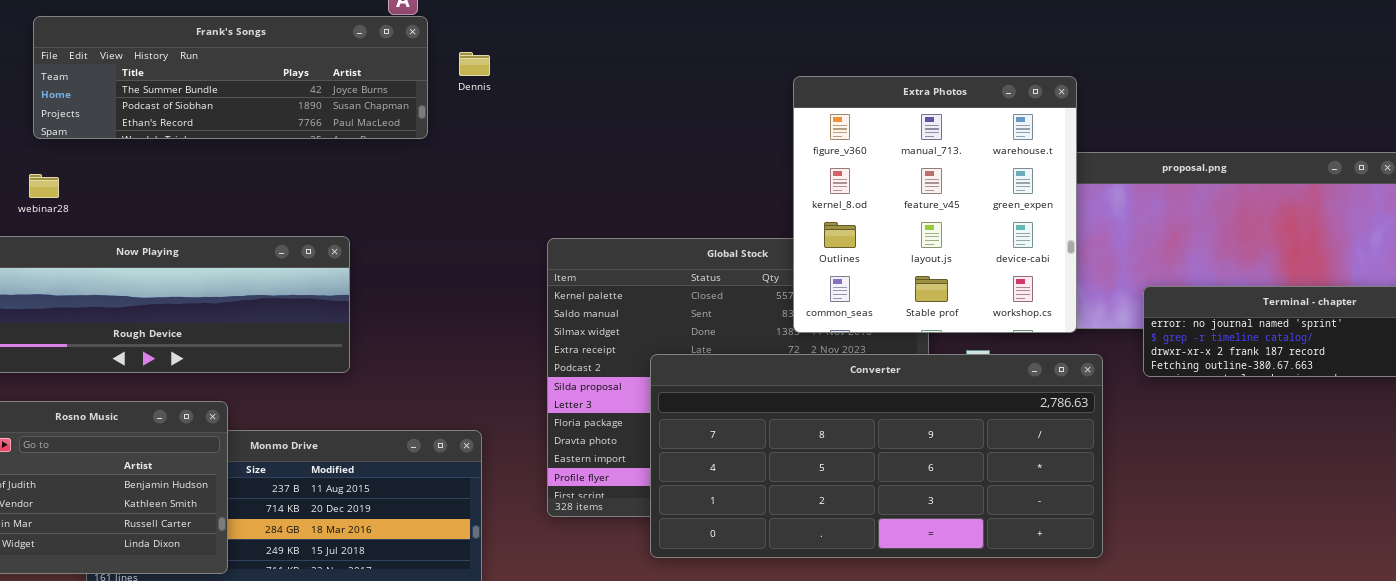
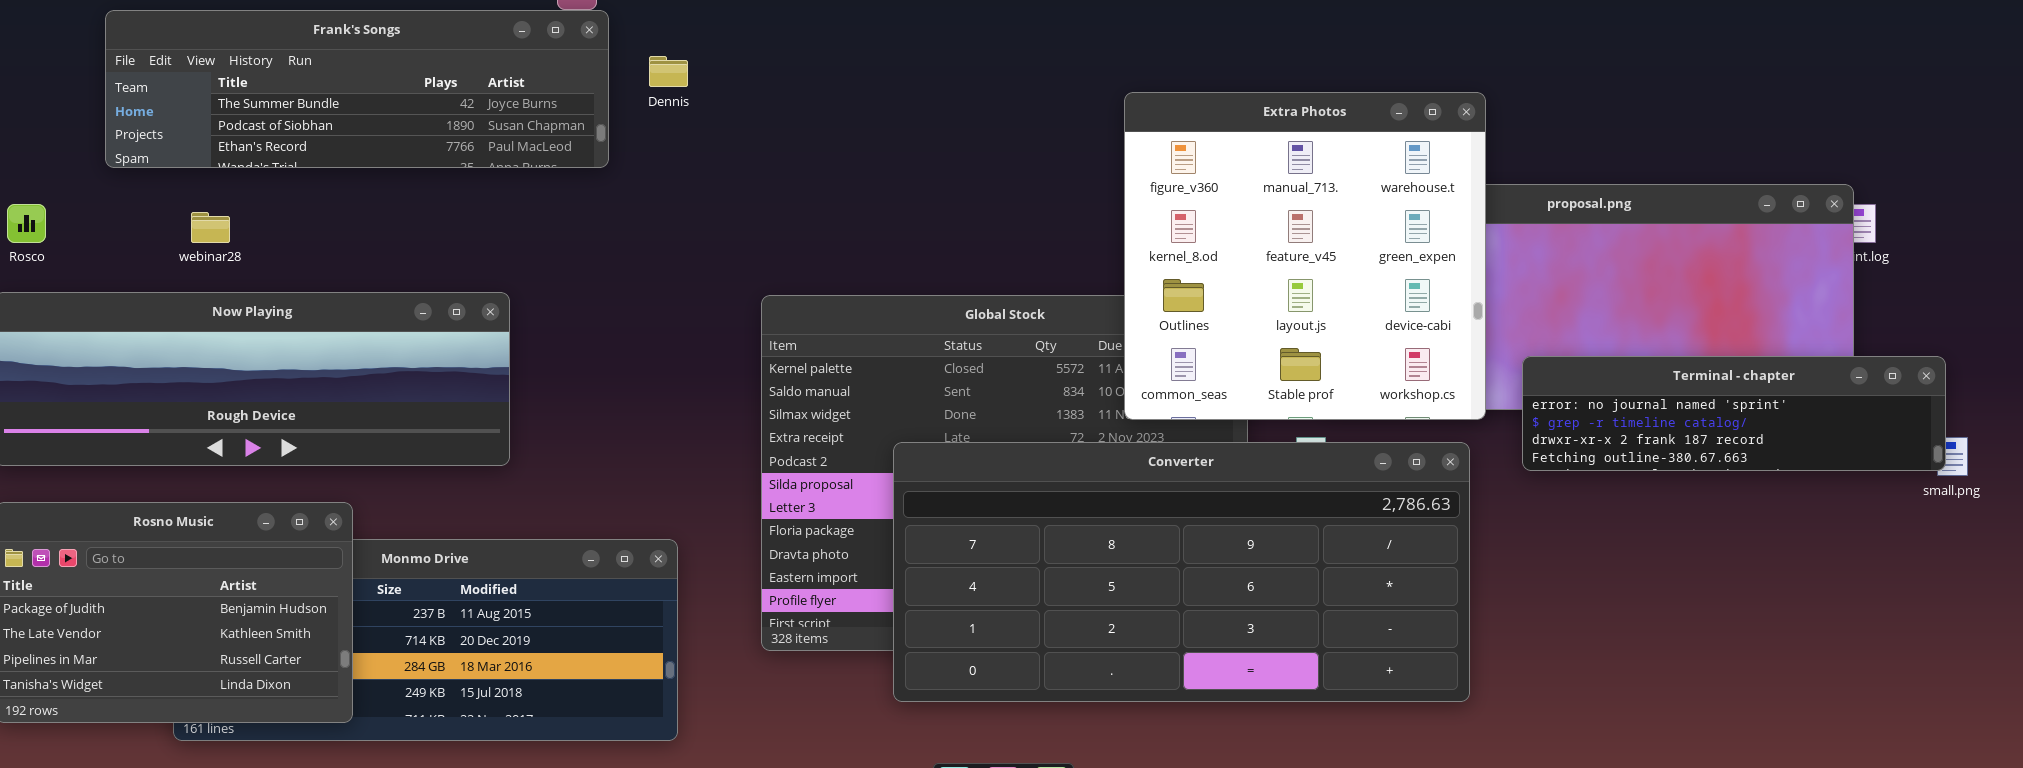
Extra Photos: [793,76,1077,333] -> [1124,92,1486,420], moved
webinar28: [29,174,59,198] -> [191,212,230,243], moved

